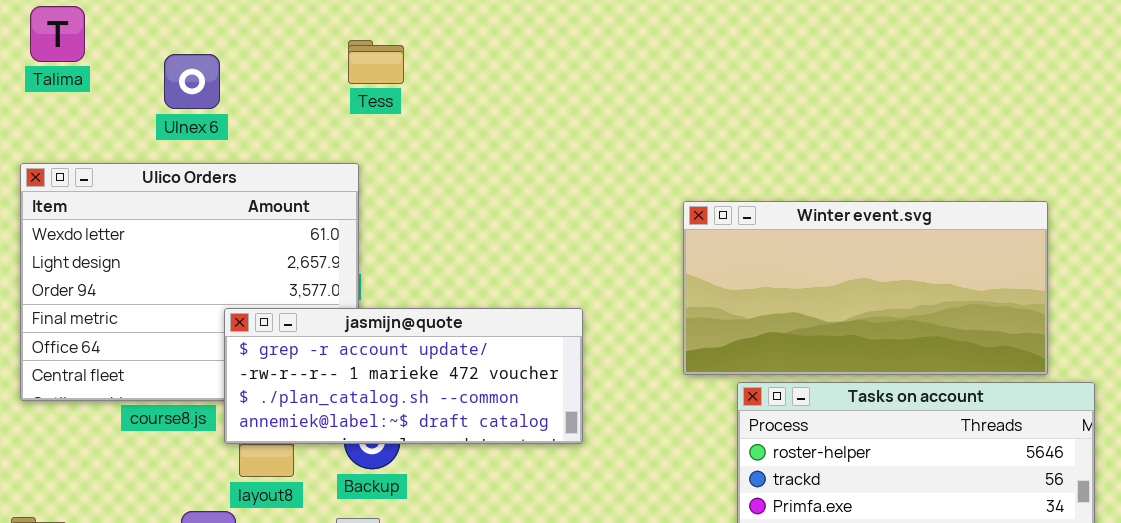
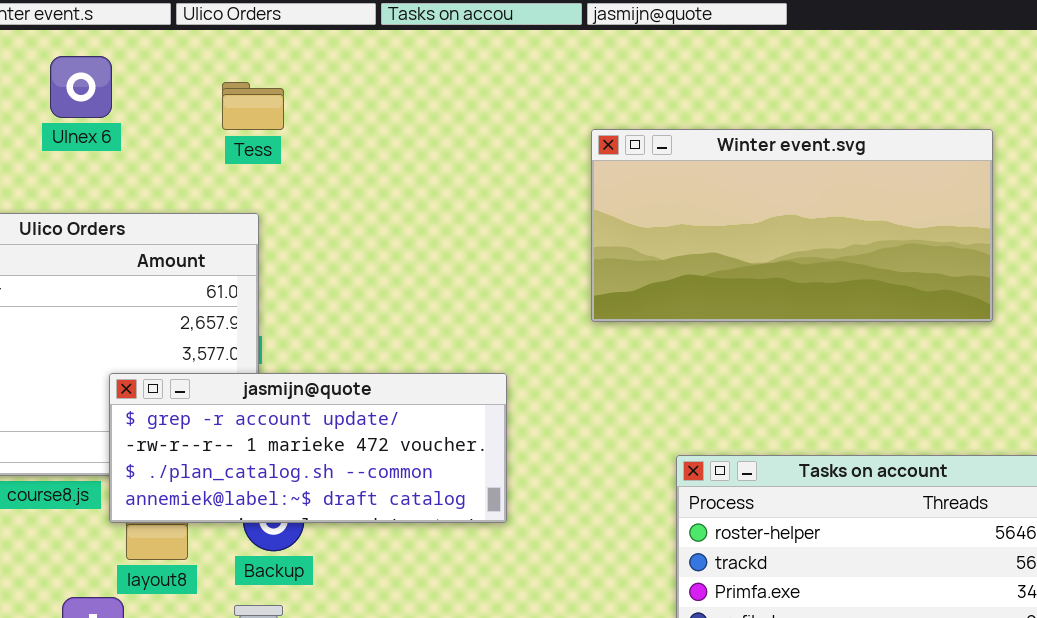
Tess: [348,40,404,84] -> [222,82,284,130], moved
Ulnex 6: [164,54,220,109] -> [50,56,112,118], moved
Winter event.svg: [683,201,1048,375] -> [591,129,993,322], moved

